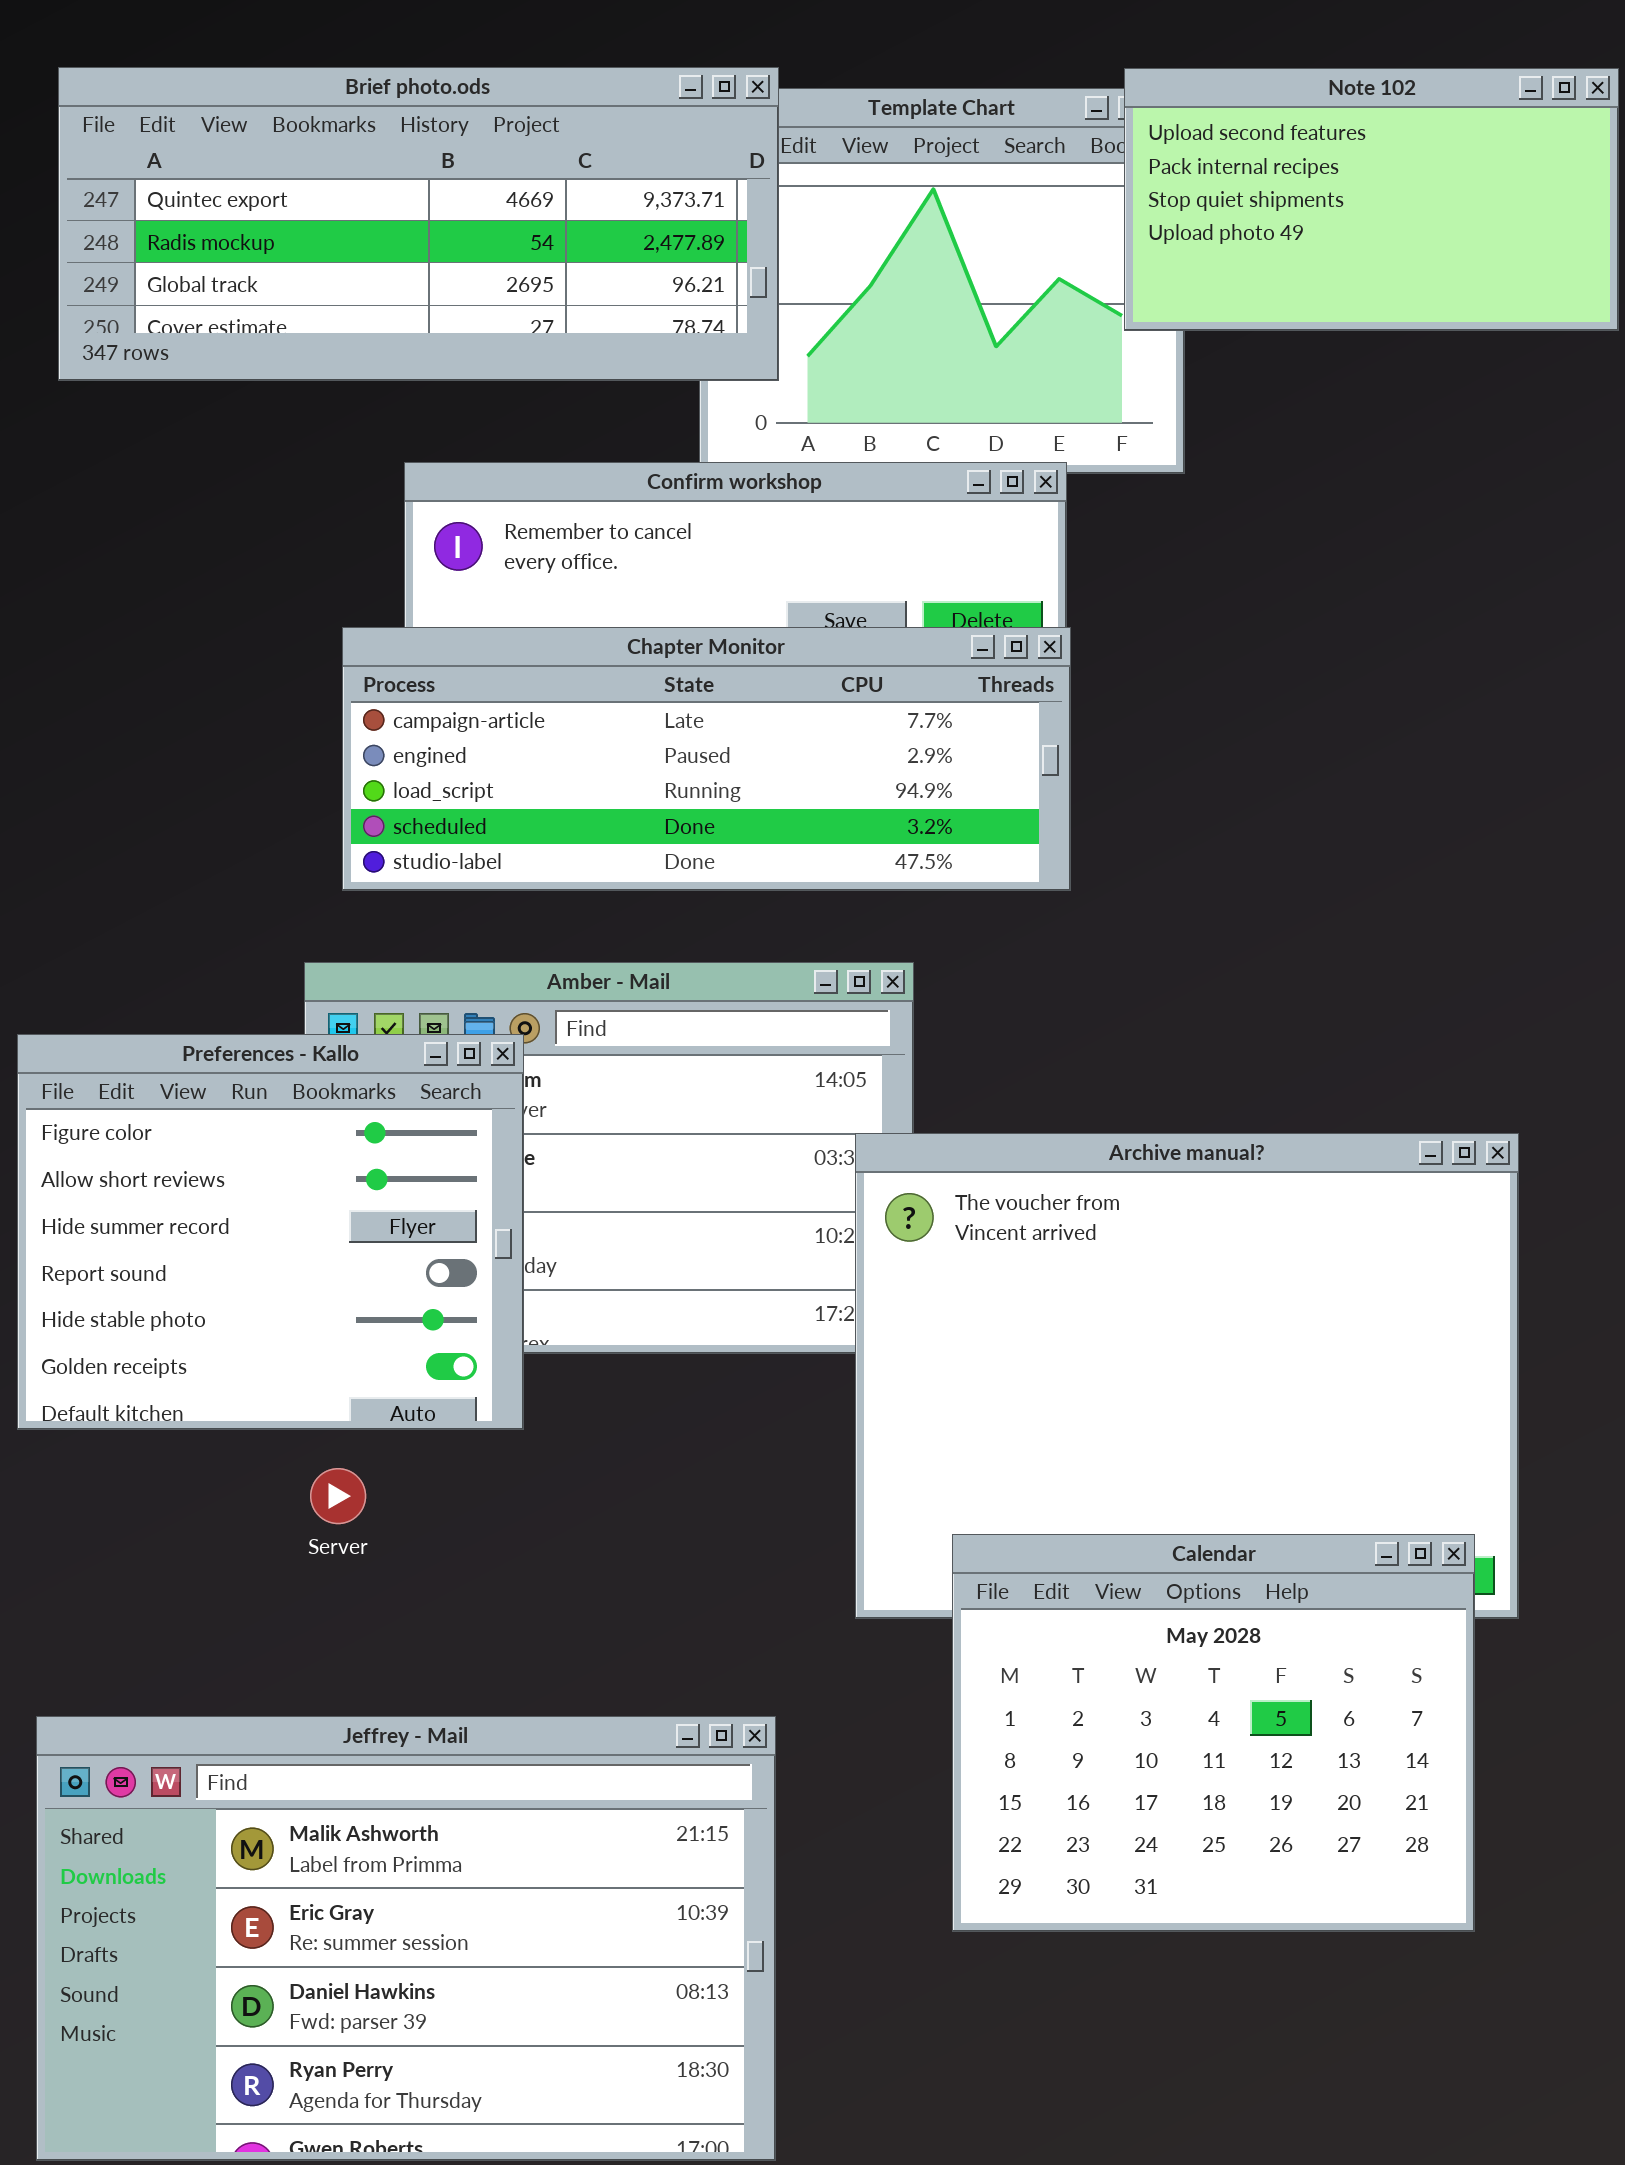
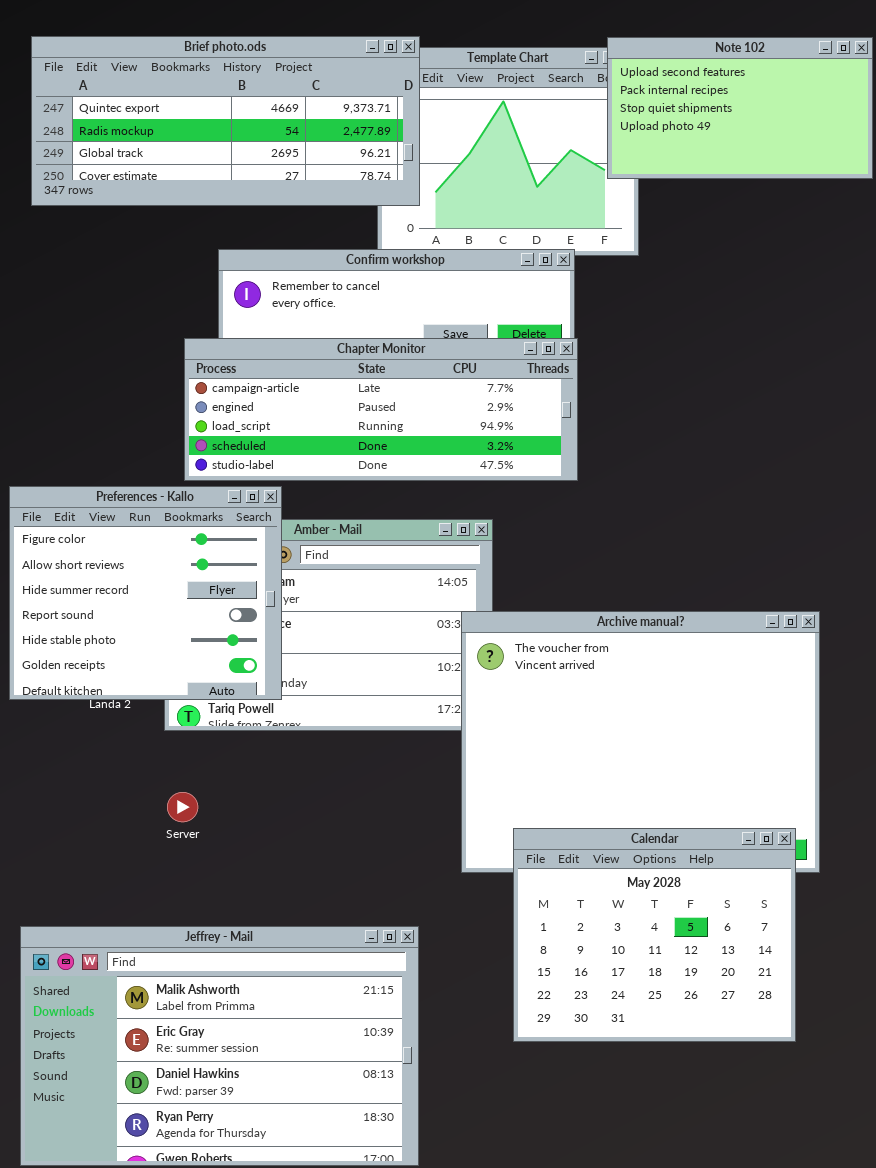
Preferences - Kallo: [17,1034,524,1430] -> [9,486,282,700], moved

